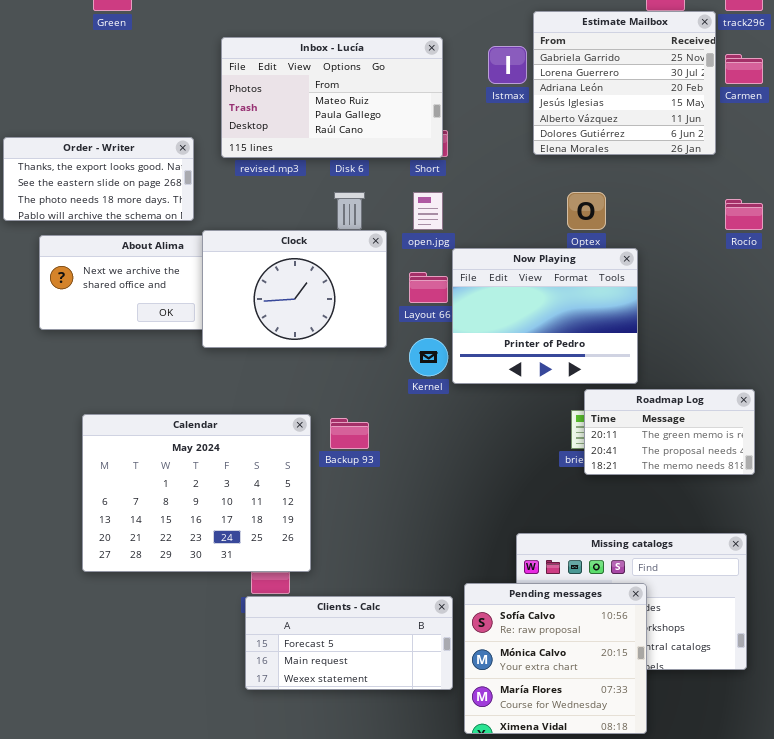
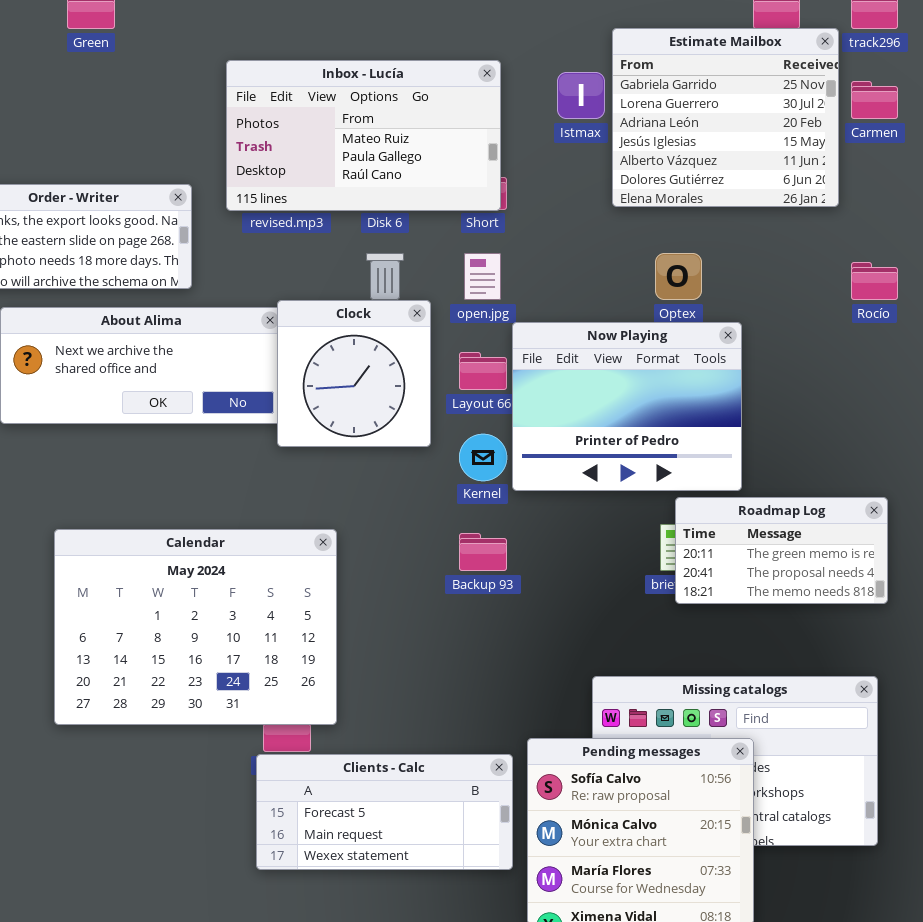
Clock: [202,230,387,348] -> [277,300,431,447], resized
Backup 93: [330,418,369,449] -> [459,533,507,571], moved

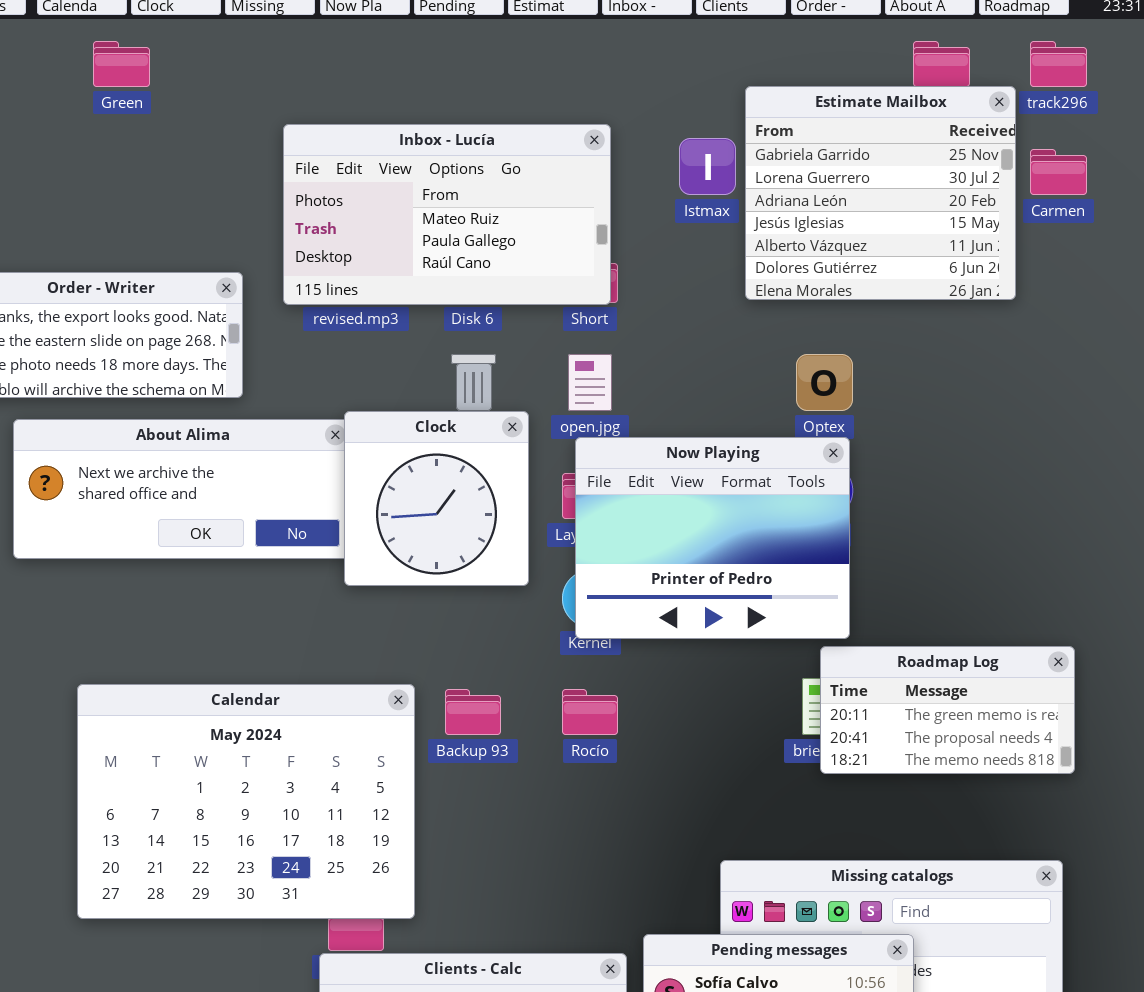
Rocío: [851,262,898,300] -> [562,689,618,735], moved
Now Playing: [512,322,742,491] -> [575,437,850,639], moved
Backup 93: [459,533,507,571] -> [445,689,501,735], moved

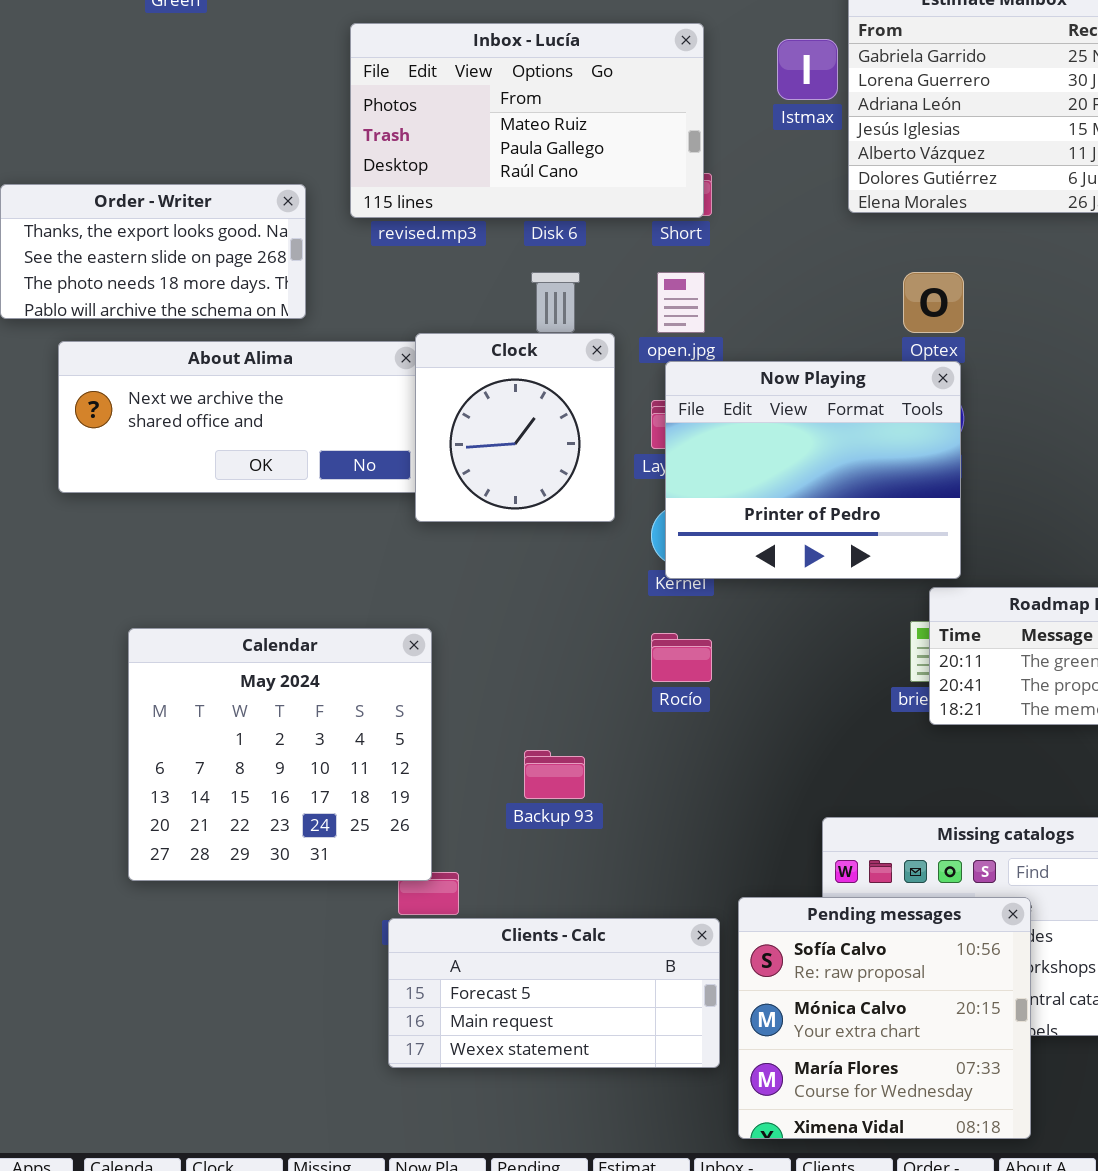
Calendar: [77,684,415,919] -> [128,628,432,881], resized
Backup 93: [445,689,501,735] -> [524,750,585,799], moved

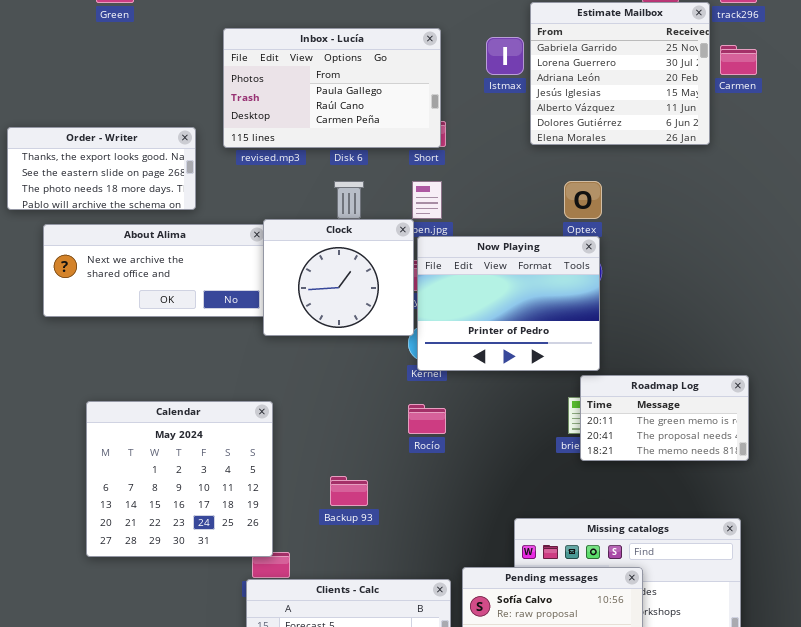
Inbox - Lucía: [350,23,704,218] -> [223,28,441,148], scrolled down 1 row
Clock: [415,333,615,522] -> [263,219,414,336], resized

